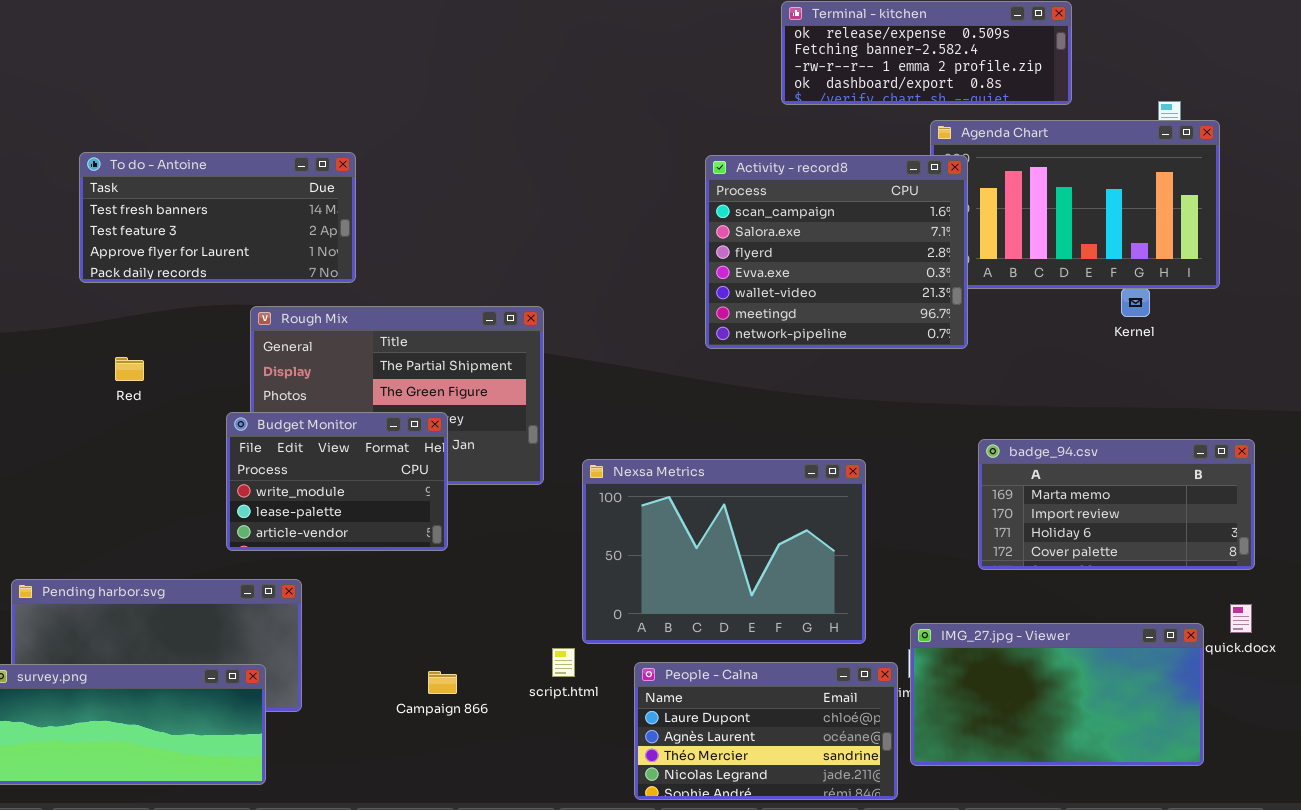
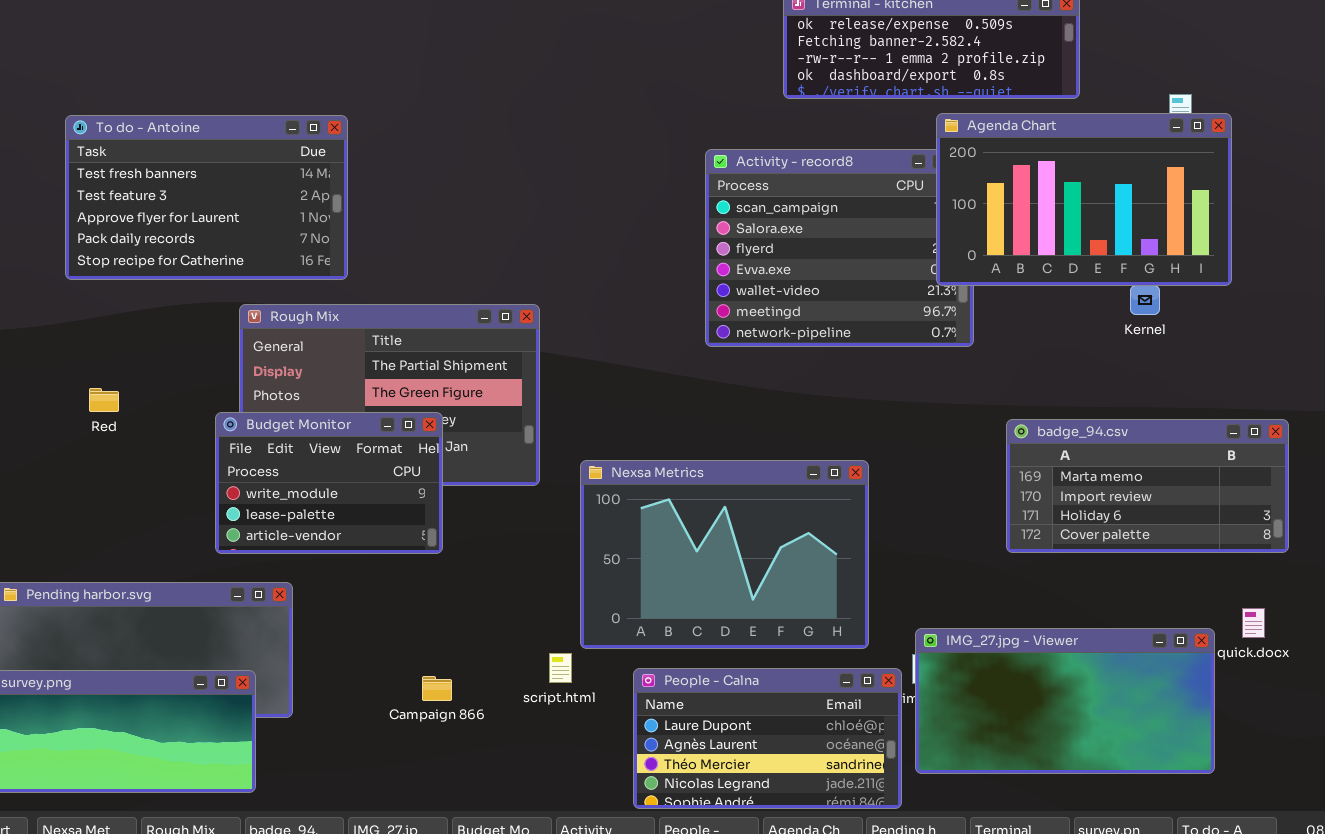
Agenda Chart: [930,120,1220,289] -> [936,113,1232,286], raised
To do - Antoine: [79,152,356,283] -> [65,115,348,280], resized
Red: [115,357,144,381] -> [89,388,119,412], moved
badge_94.csv: [978,439,1255,570] -> [1006,419,1289,553], moved

